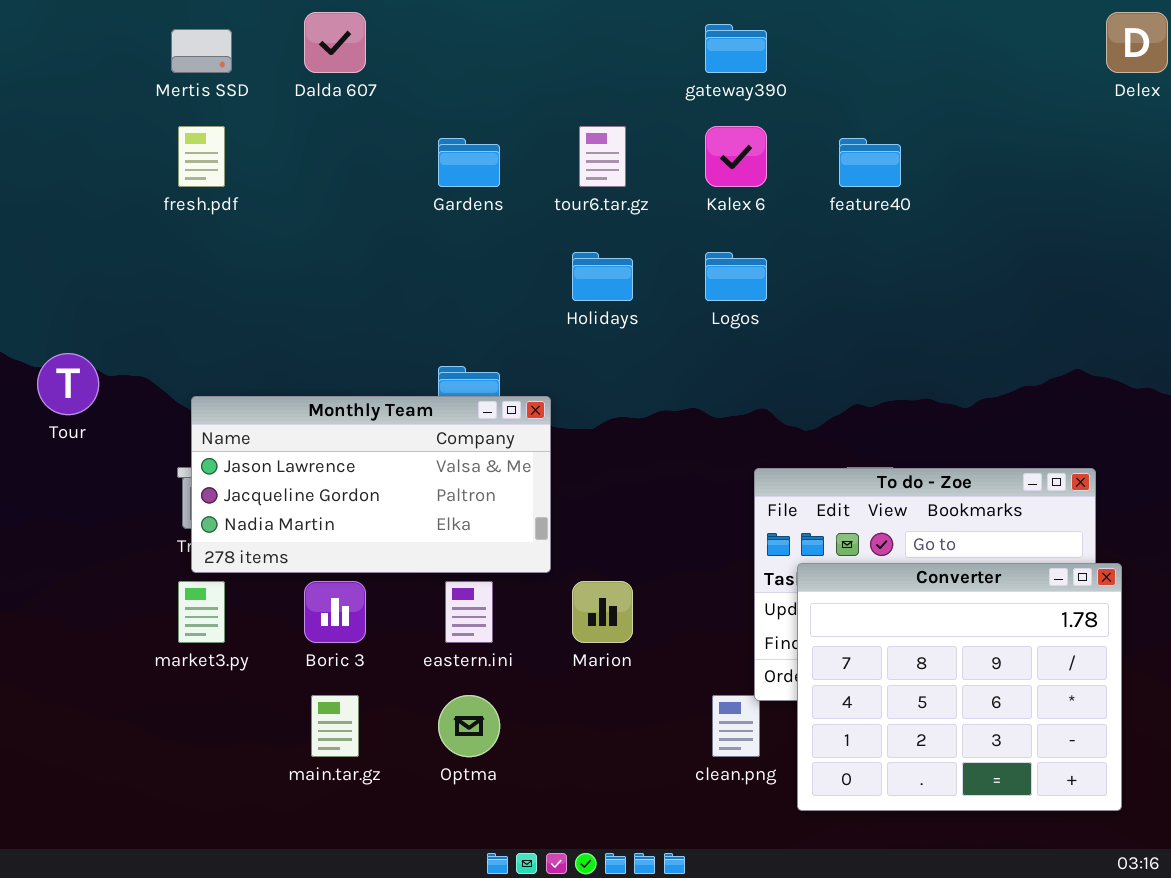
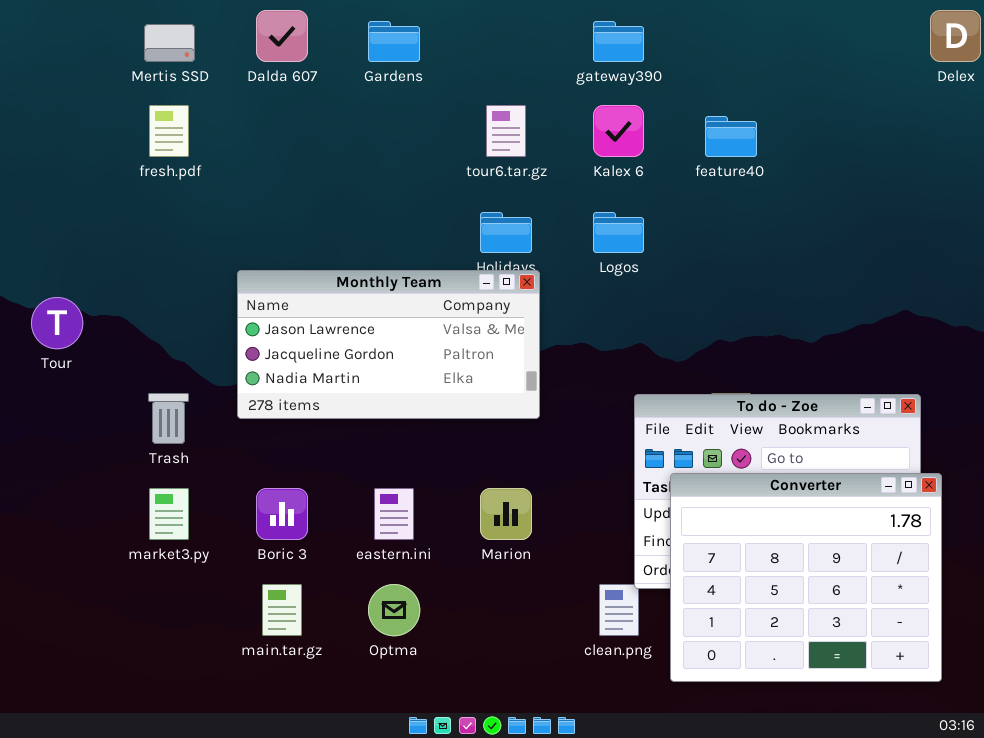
Gardens: [438,138,500,187] -> [368,21,420,62], moved
Monthly Team: [191,396,551,573] -> [237,270,540,419], moved

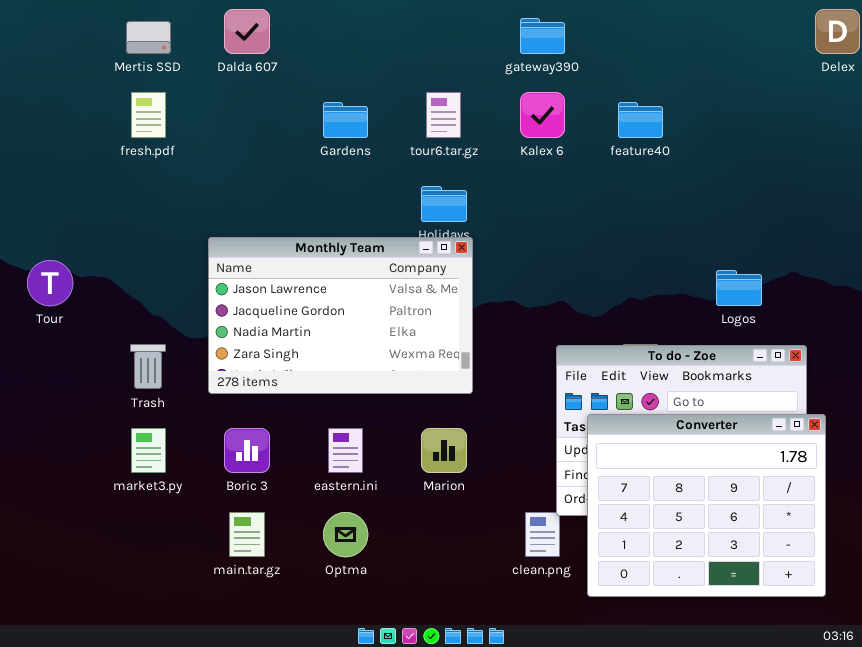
Gardens: [368,21,420,62] -> [323,102,368,138], moved
Logos: [593,212,644,253] -> [716,270,762,306], moved
Monthly Team: [237,270,540,419] -> [208,237,473,394], resized

